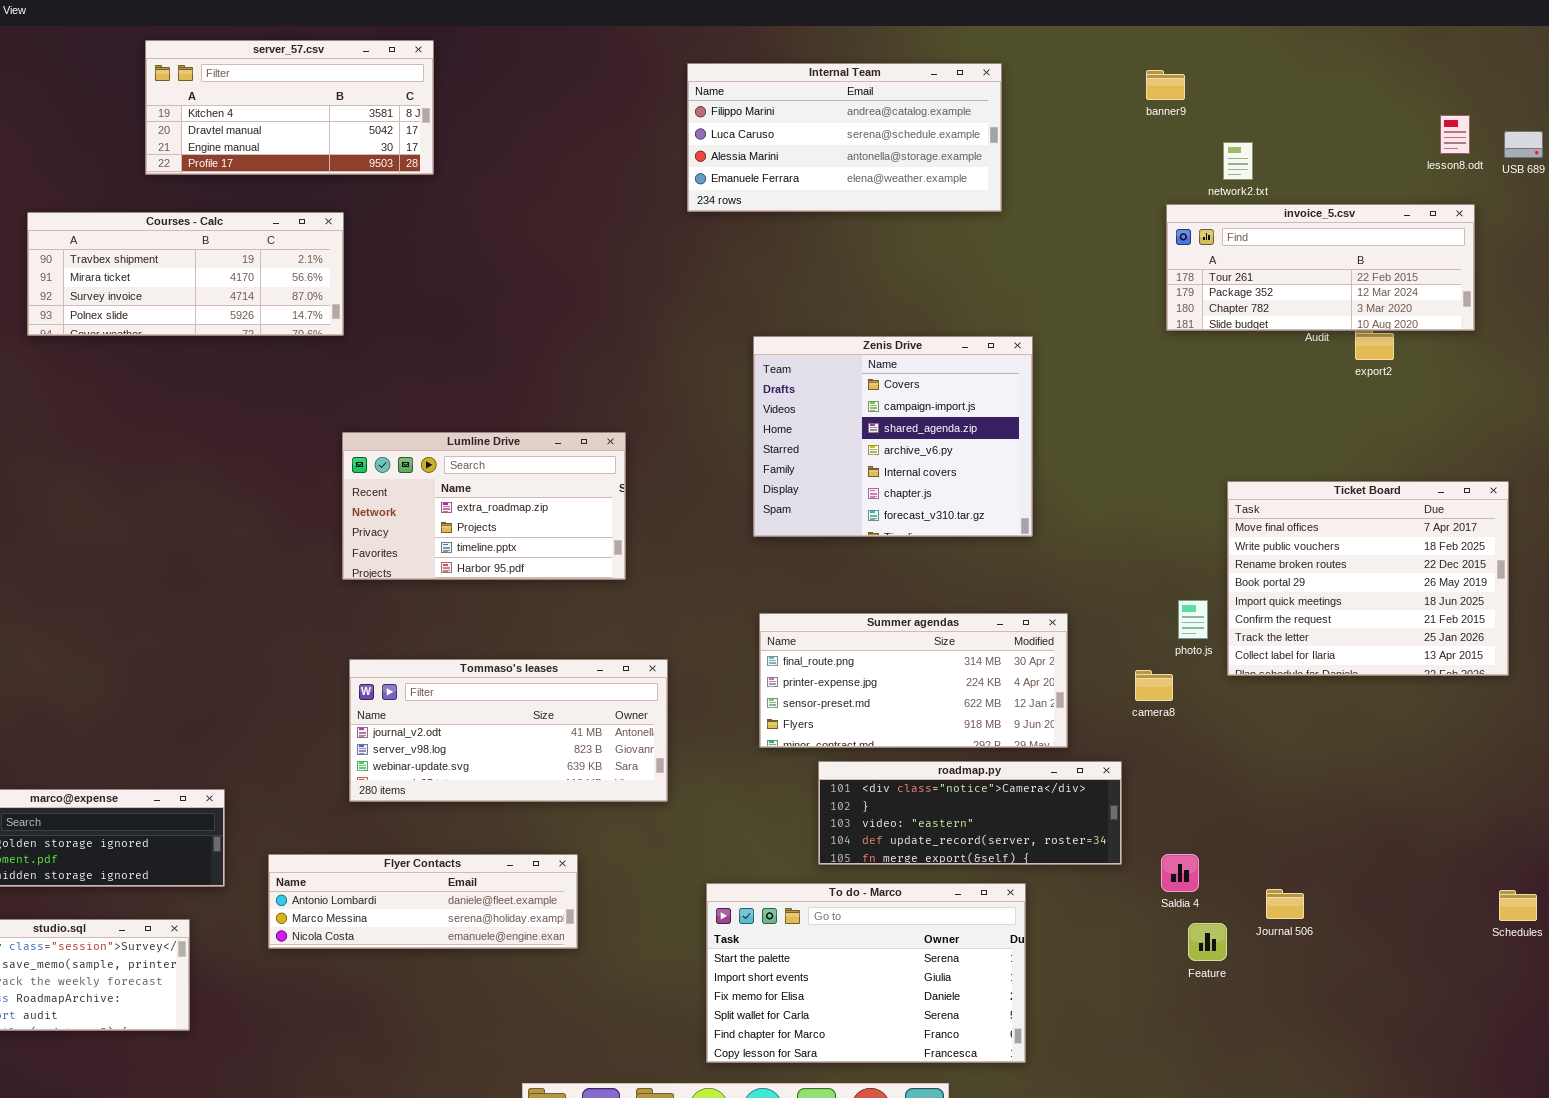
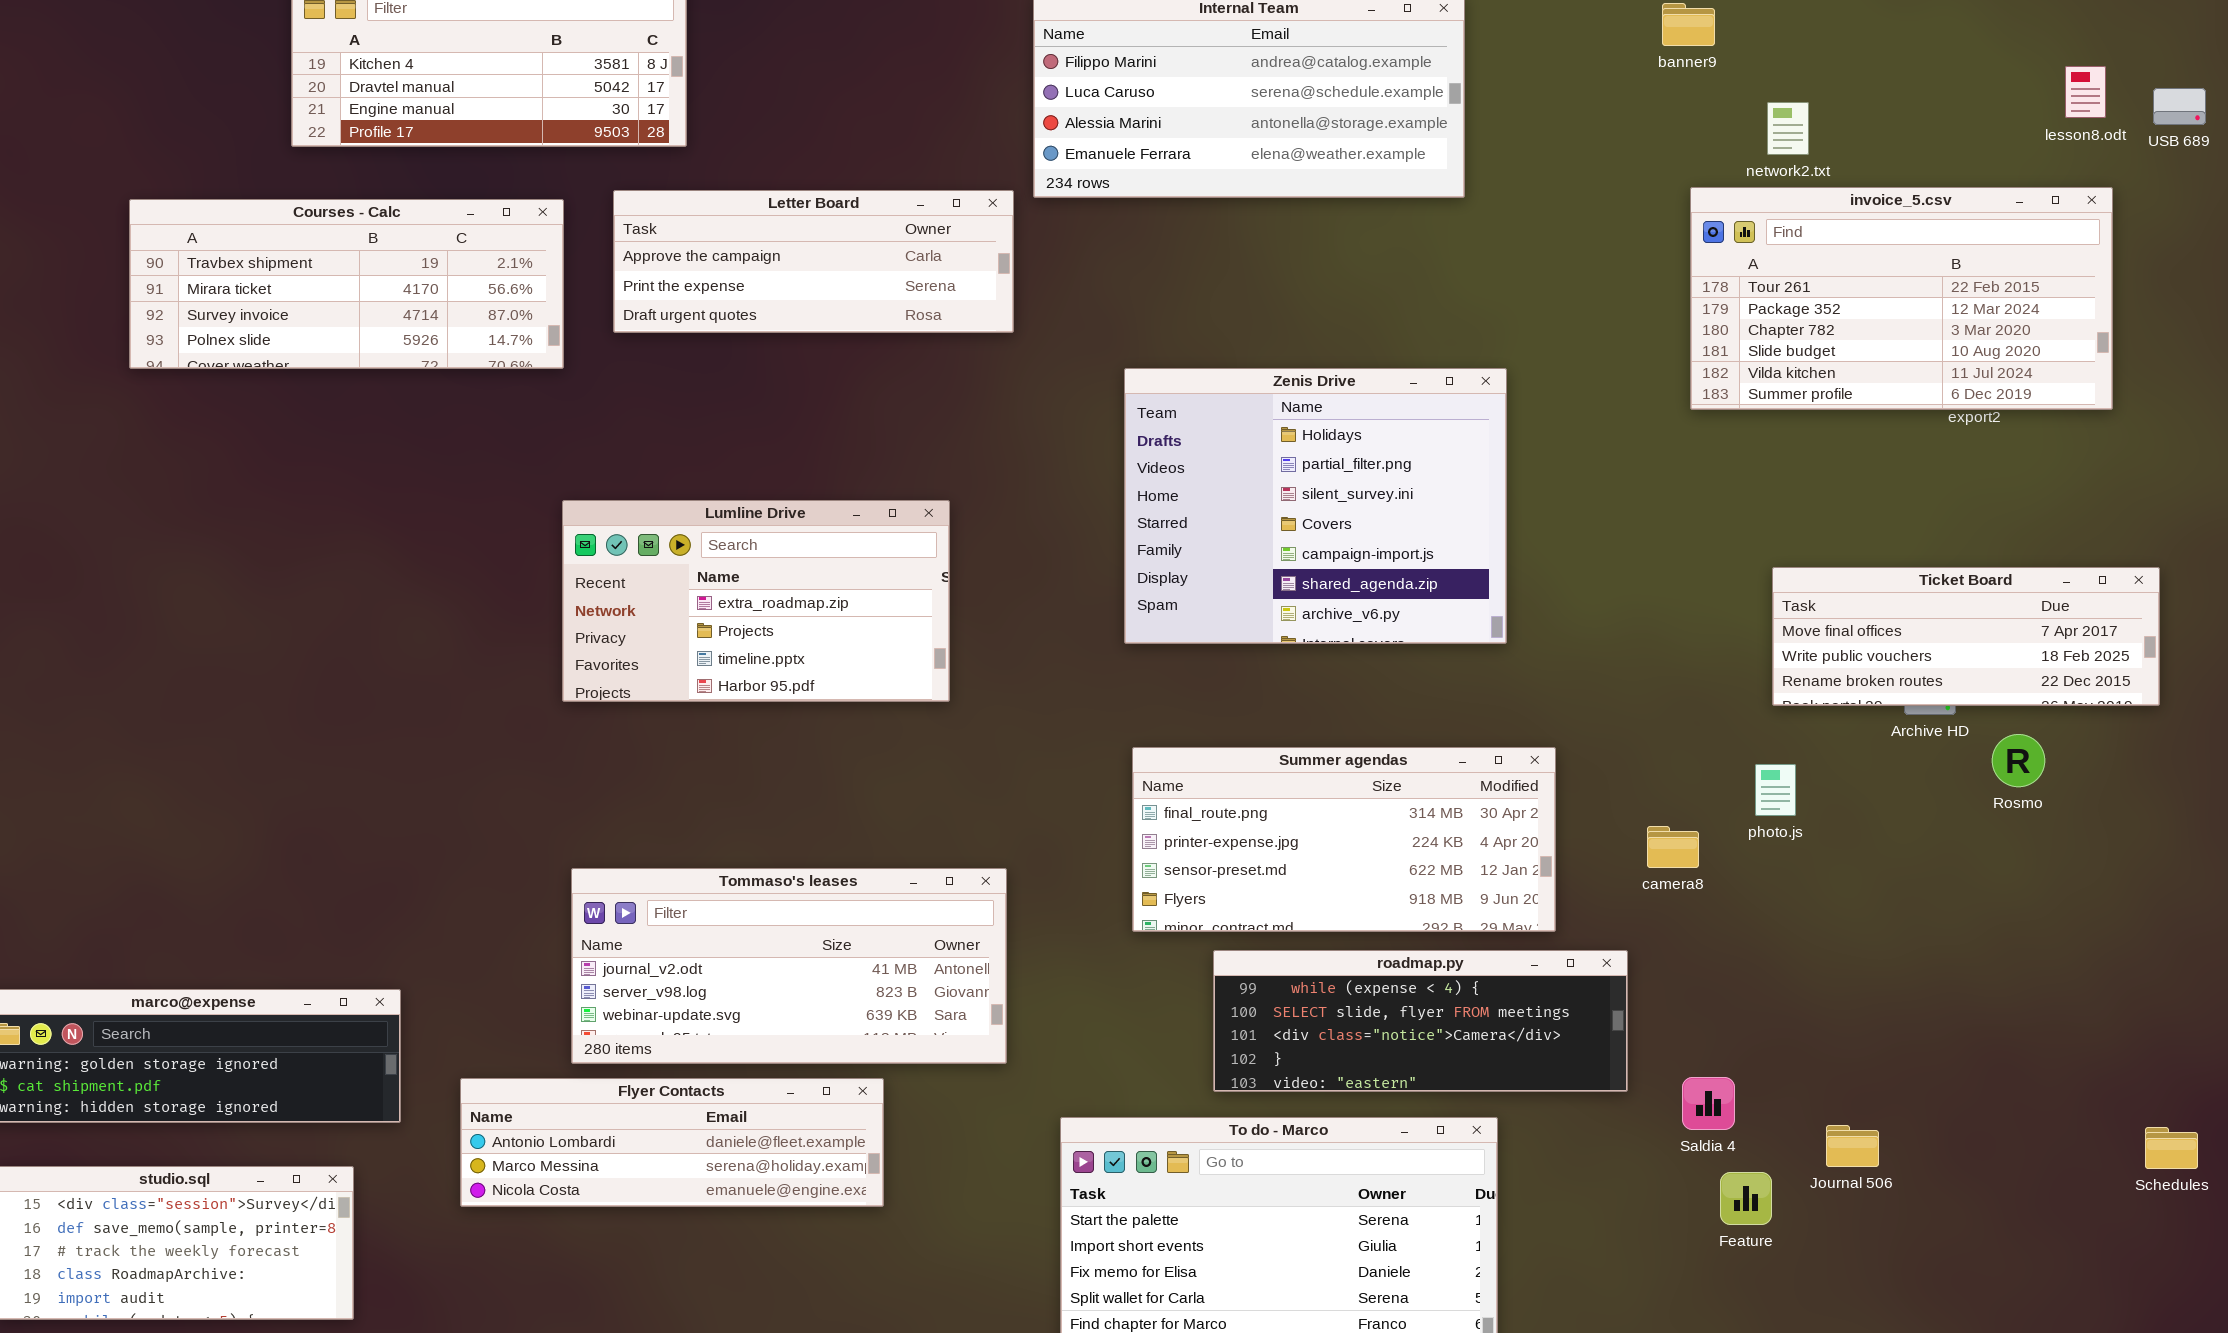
invoice_5.csv: [1166,204,1475,331] -> [1690,187,2113,410], resized
Letter Board: none -> [613,190,1014,333], opened
Zenis Drive: [753,336,1033,537] -> [1124,368,1507,644], scrolled up 3 rows
Ticket Board: [1227,481,1509,676] -> [1772,567,2160,706], resized
photo.js: [1178,600,1208,639] -> [1755,764,1796,816], moved
Tommaso's leases: [349,659,668,802] -> [571,868,1007,1064], moved
roadmap.py: [818,761,1122,865] -> [1213,950,1628,1092], scrolled up 2 rows

